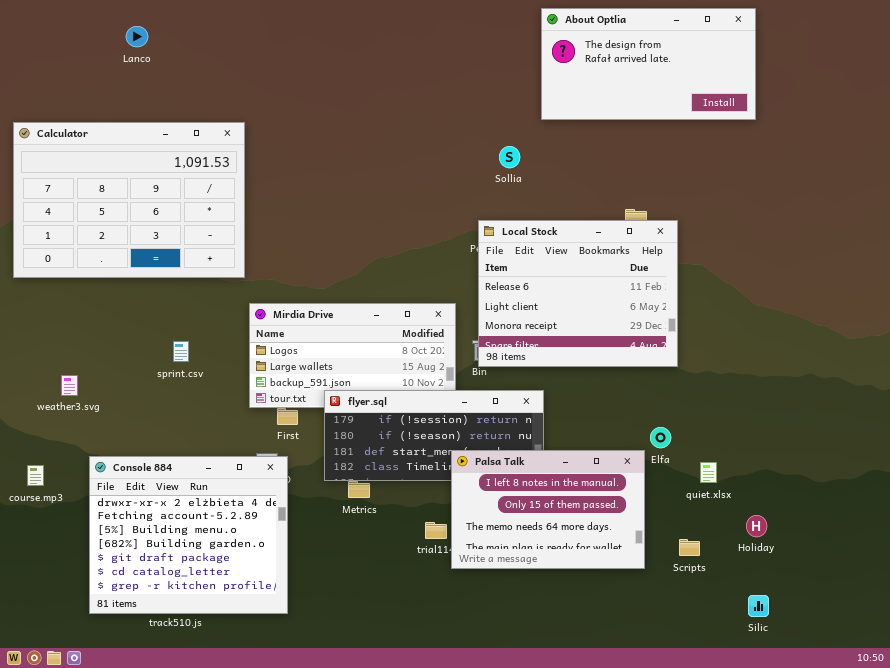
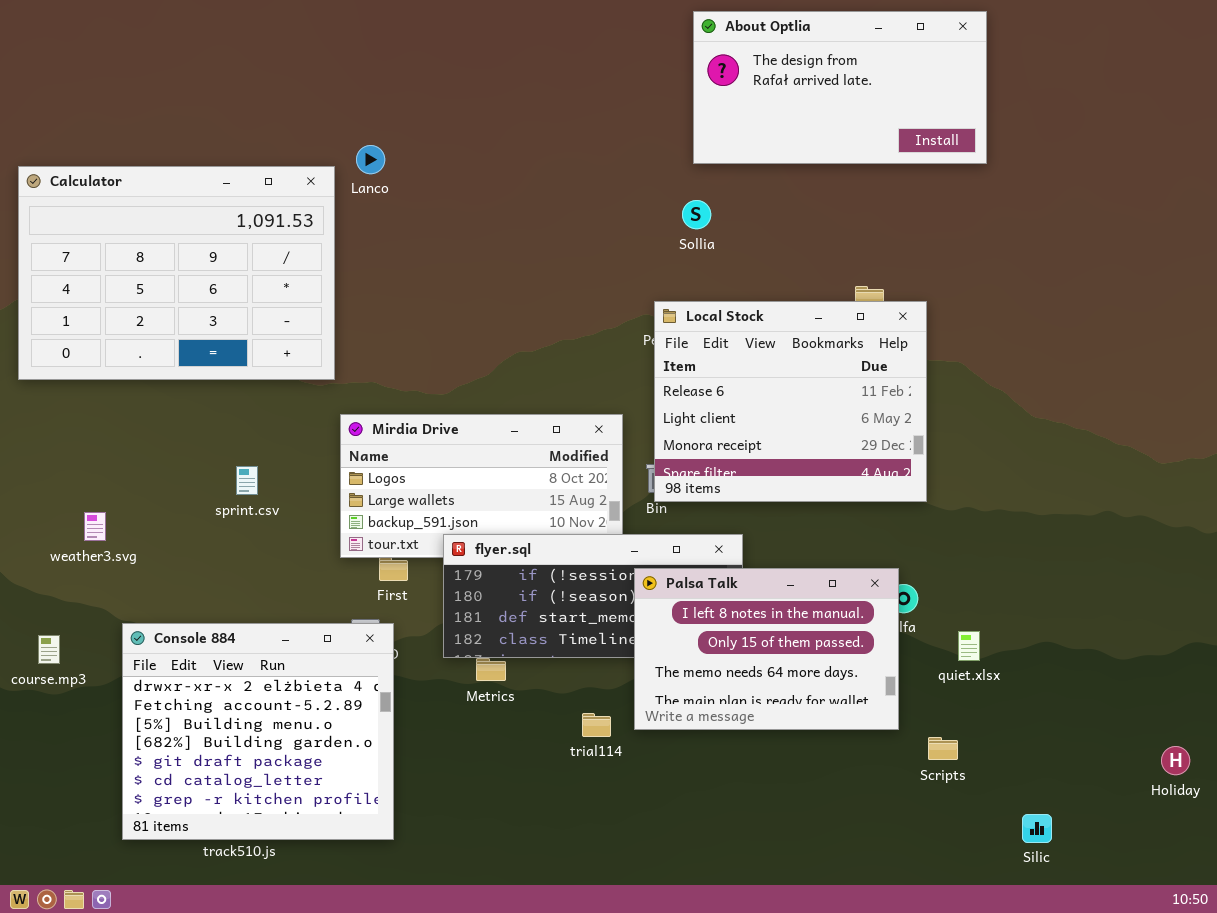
About Optlia: [541,8,756,120] -> [693,11,987,164], moved
Lanco: [126,26,148,47] -> [356,145,385,174], moved
Palsa Talk: [451,450,645,569] -> [634,568,899,730], moved
Holiday: [746,515,767,537] -> [1161,746,1190,775], moved

